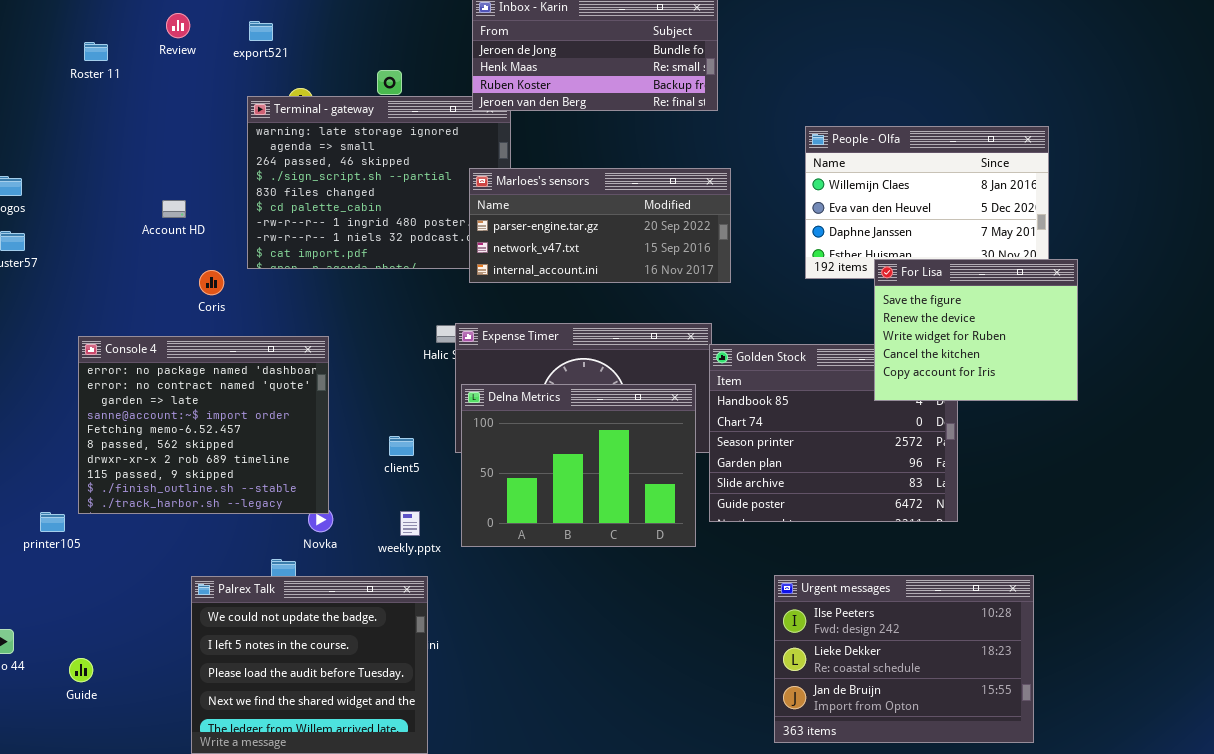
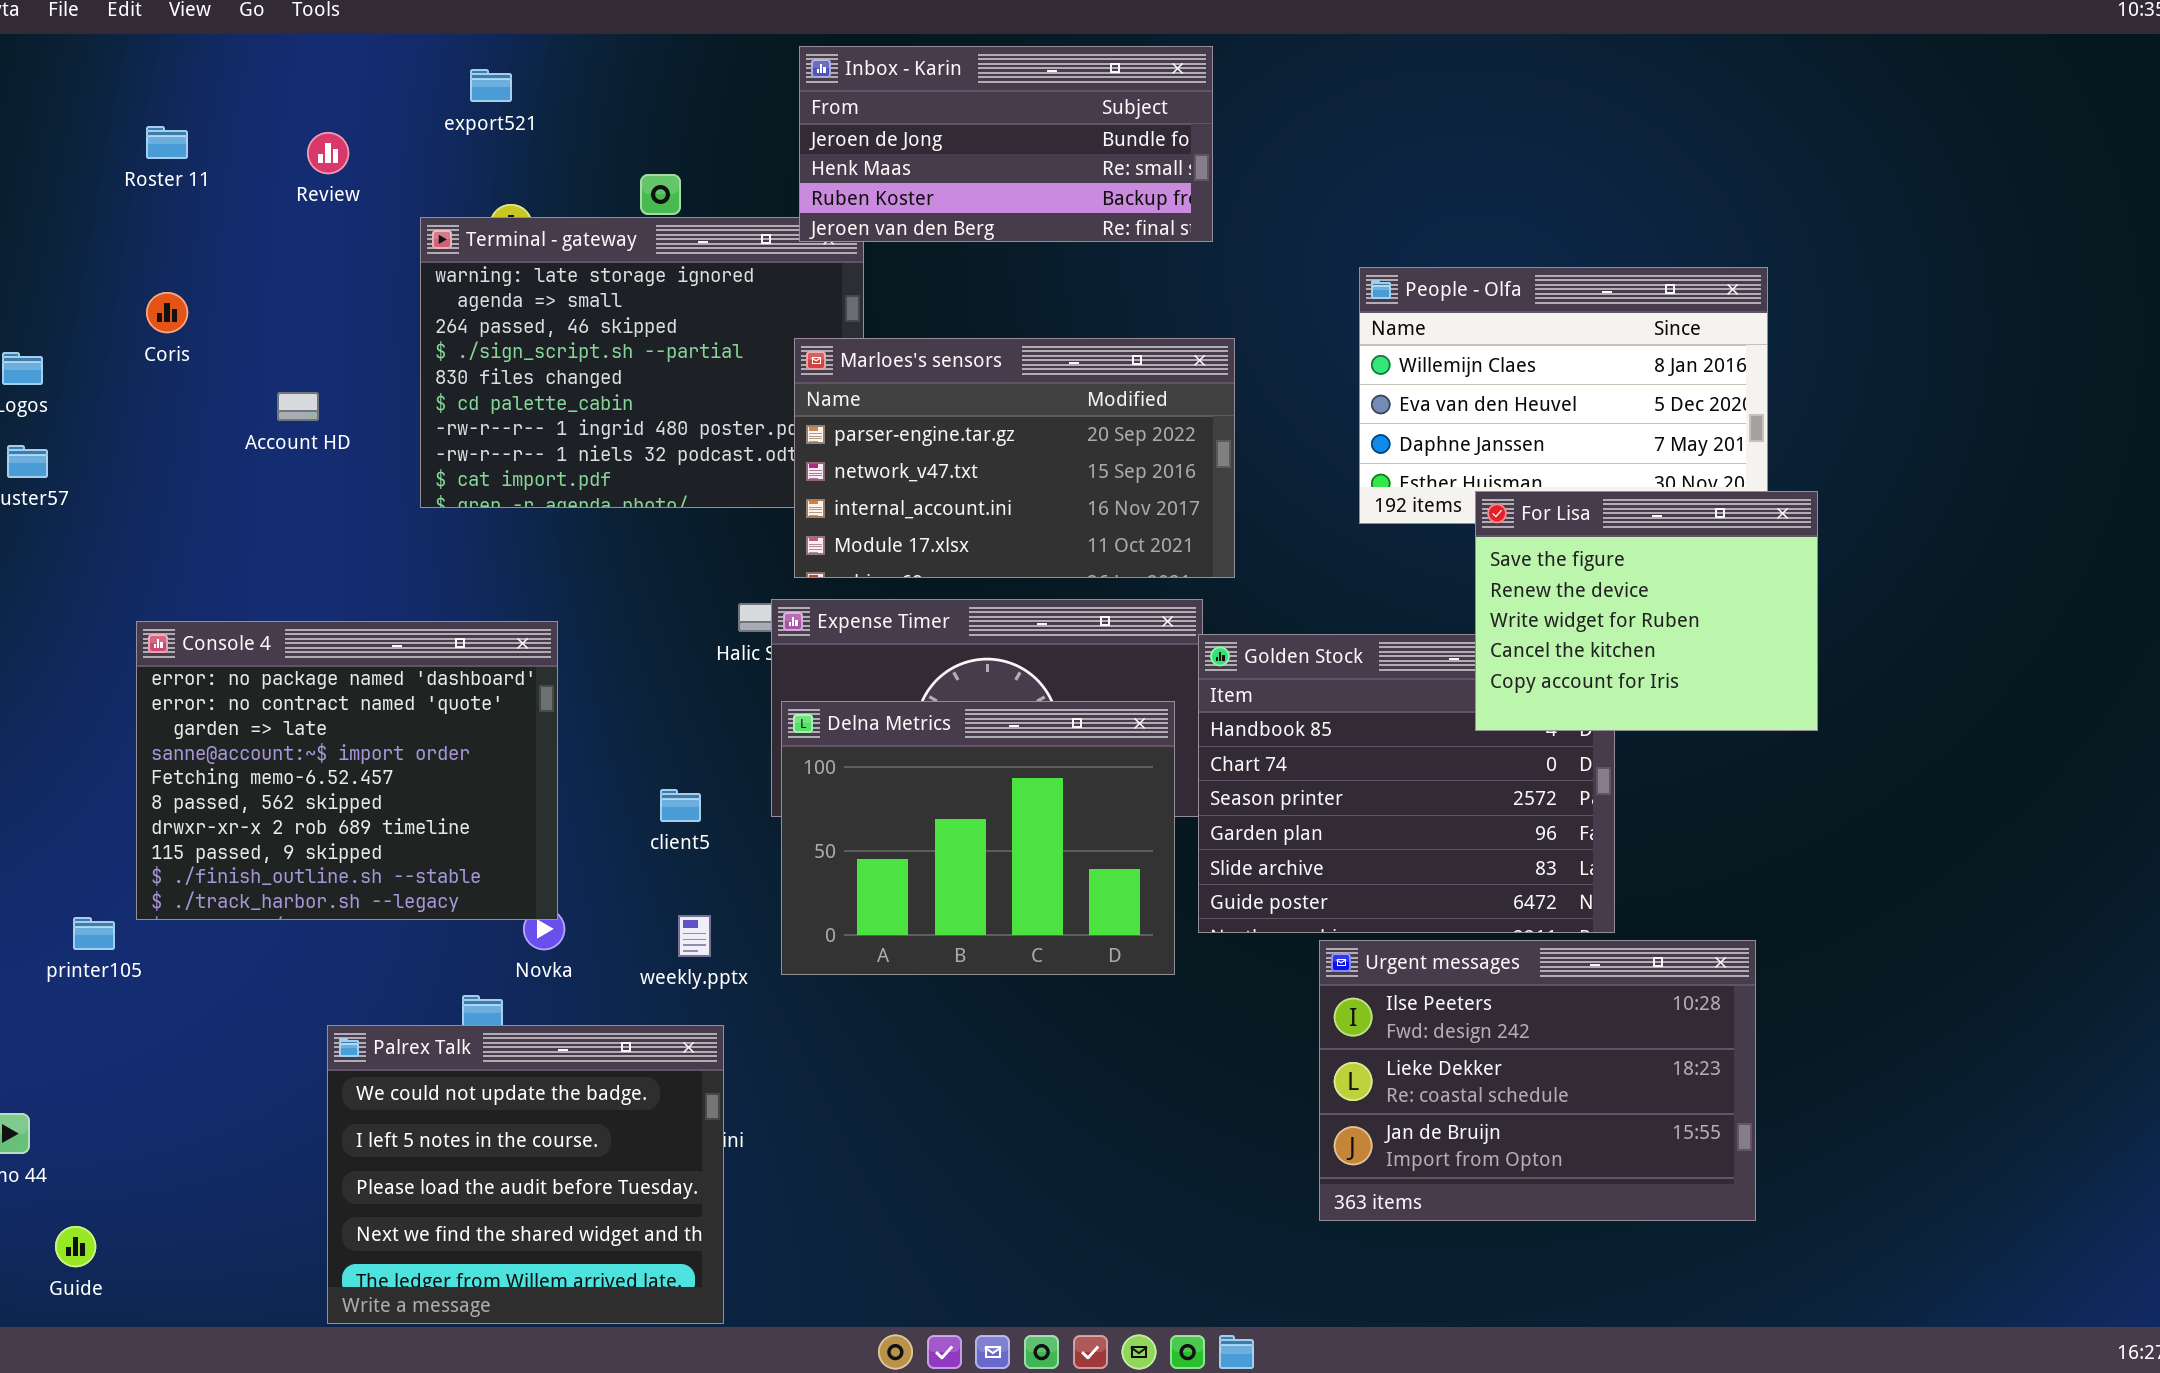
Review: [166,13,190,38] -> [307,132,349,174], moved
export521: [249,21,273,41] -> [470,69,512,102], moved
Marloes's sensors: [469,168,731,283] -> [794,338,1235,578], resized
Coris: [199,270,224,295] -> [146,292,188,333], moved
Urgent messages: [774,575,1034,743] -> [1319,940,1756,1221], moved
Guide: [69,658,93,682] -> [55,1226,96,1267], moved

